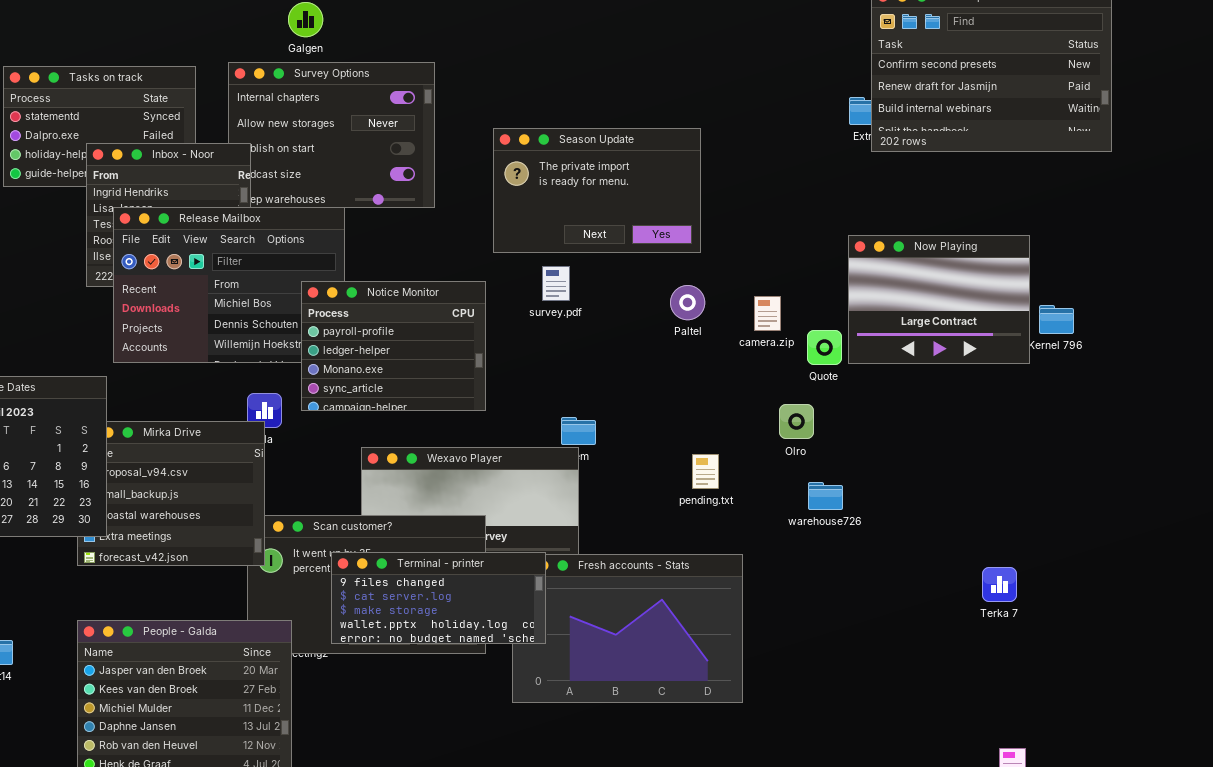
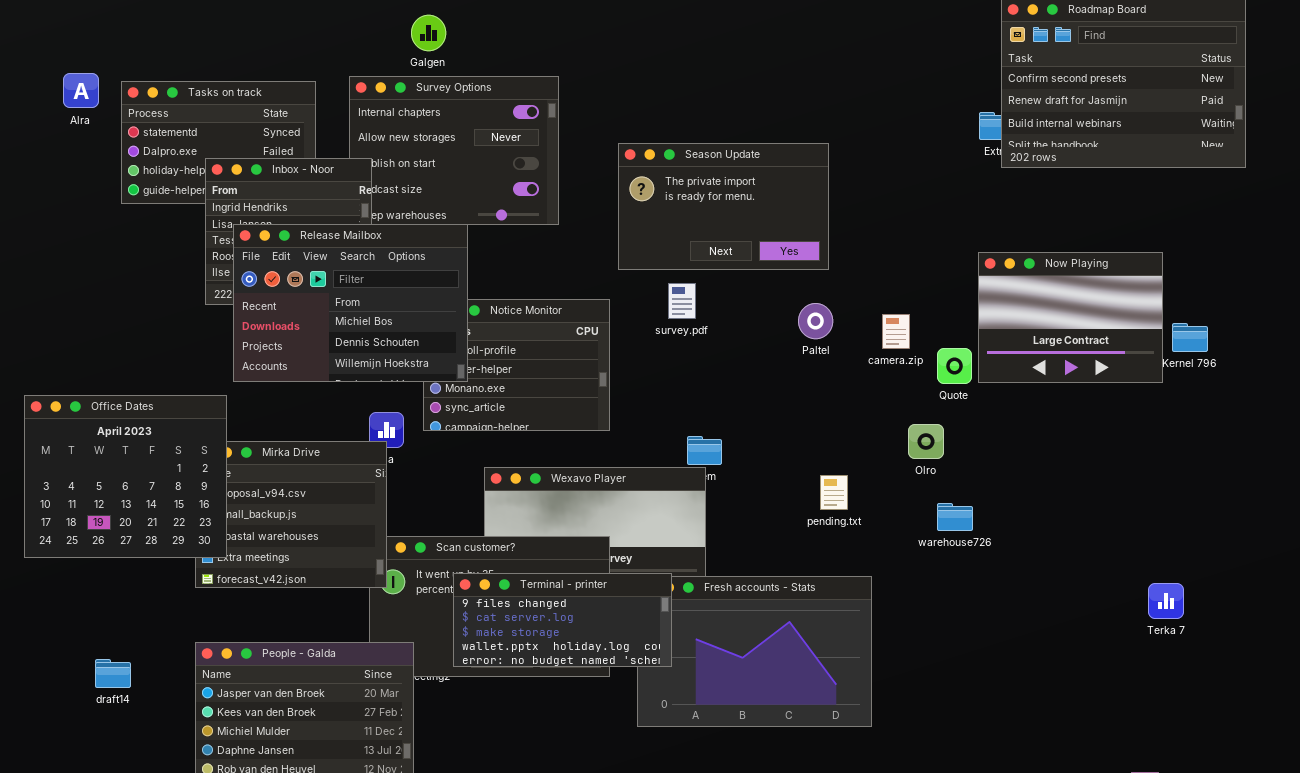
Release Mailbox: [113,207,345,363] -> [233,224,468,382], raised
Terka 7: [982,567,1017,602] -> [1148,583,1184,619], moved

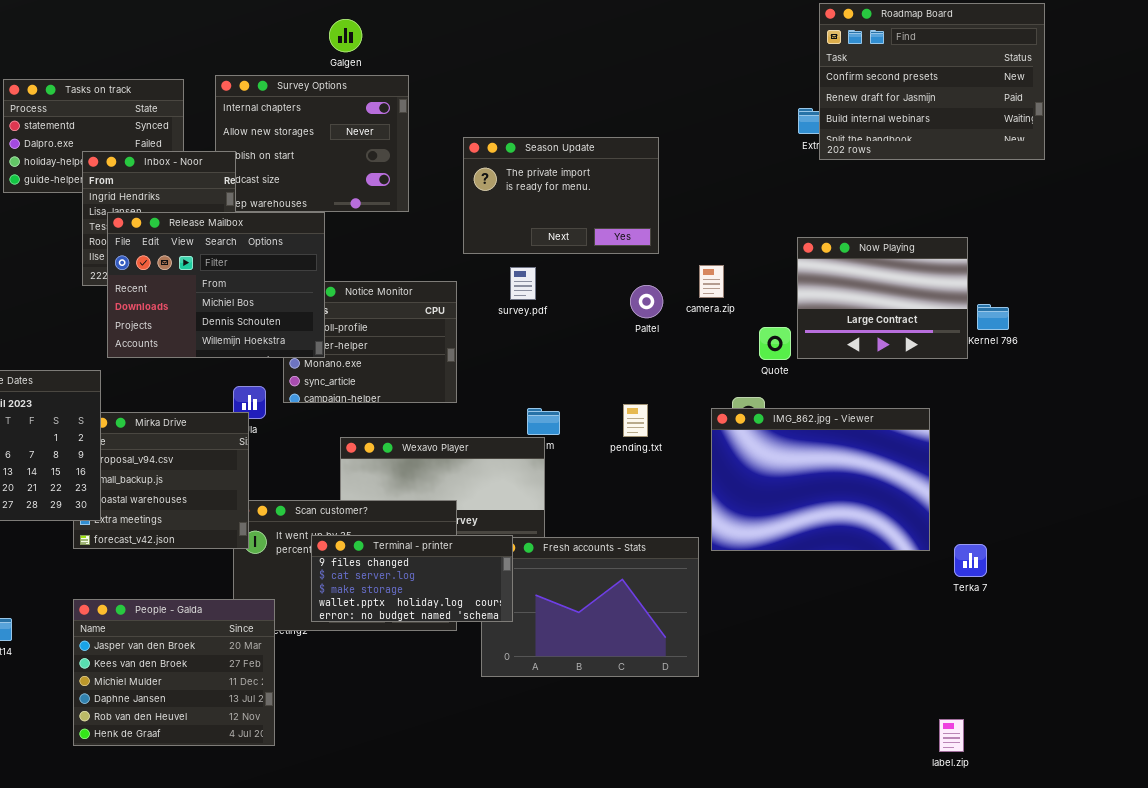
Galgen: [411,15,446,51] -> [329,19,362,52], moved
camera.zip: [882,314,910,349] -> [699,265,724,298], moved
IMG_862.jpg - Viewer: none -> [711,408,930,551], opened
pending.txt: [820,475,848,510] -> [623,404,648,437], moved

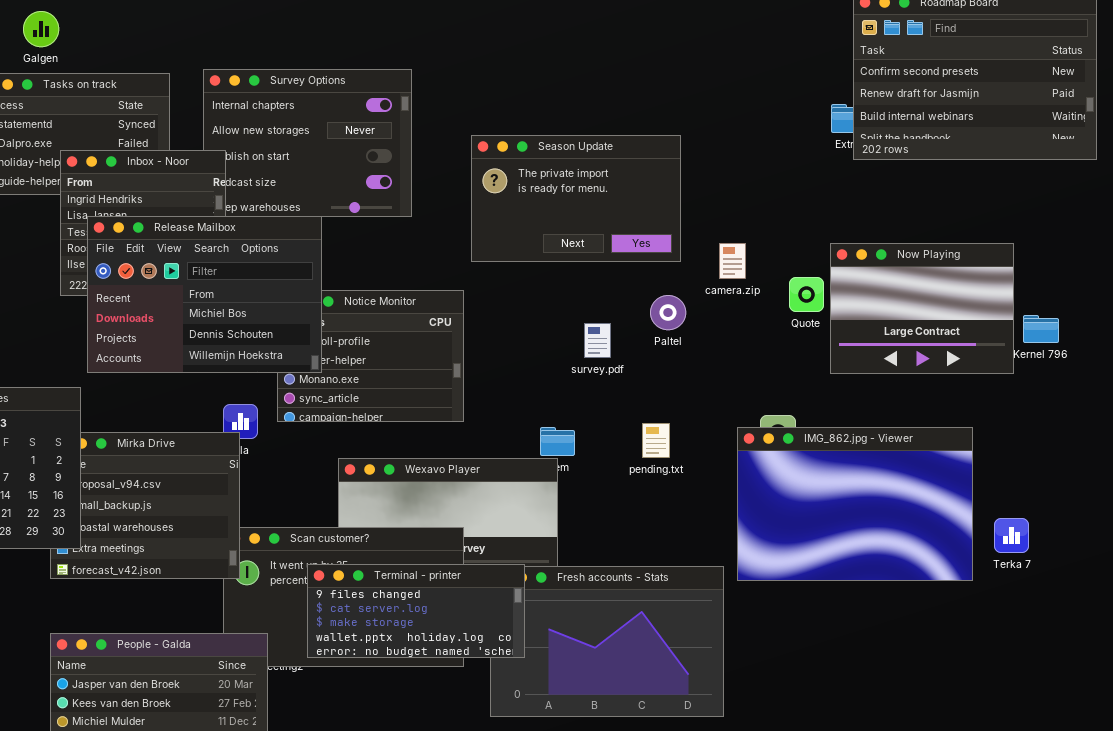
Galgen: [329,19,362,52] -> [23,11,59,47], moved
camera.zip: [699,265,724,298] -> [719,243,746,279], moved
survey.pdf: [510,267,536,300] -> [584,323,611,358], moved
Quote: [759,327,791,360] -> [789,277,824,312], moved
Terka 7: [954,544,987,577] -> [994,518,1029,553], moved

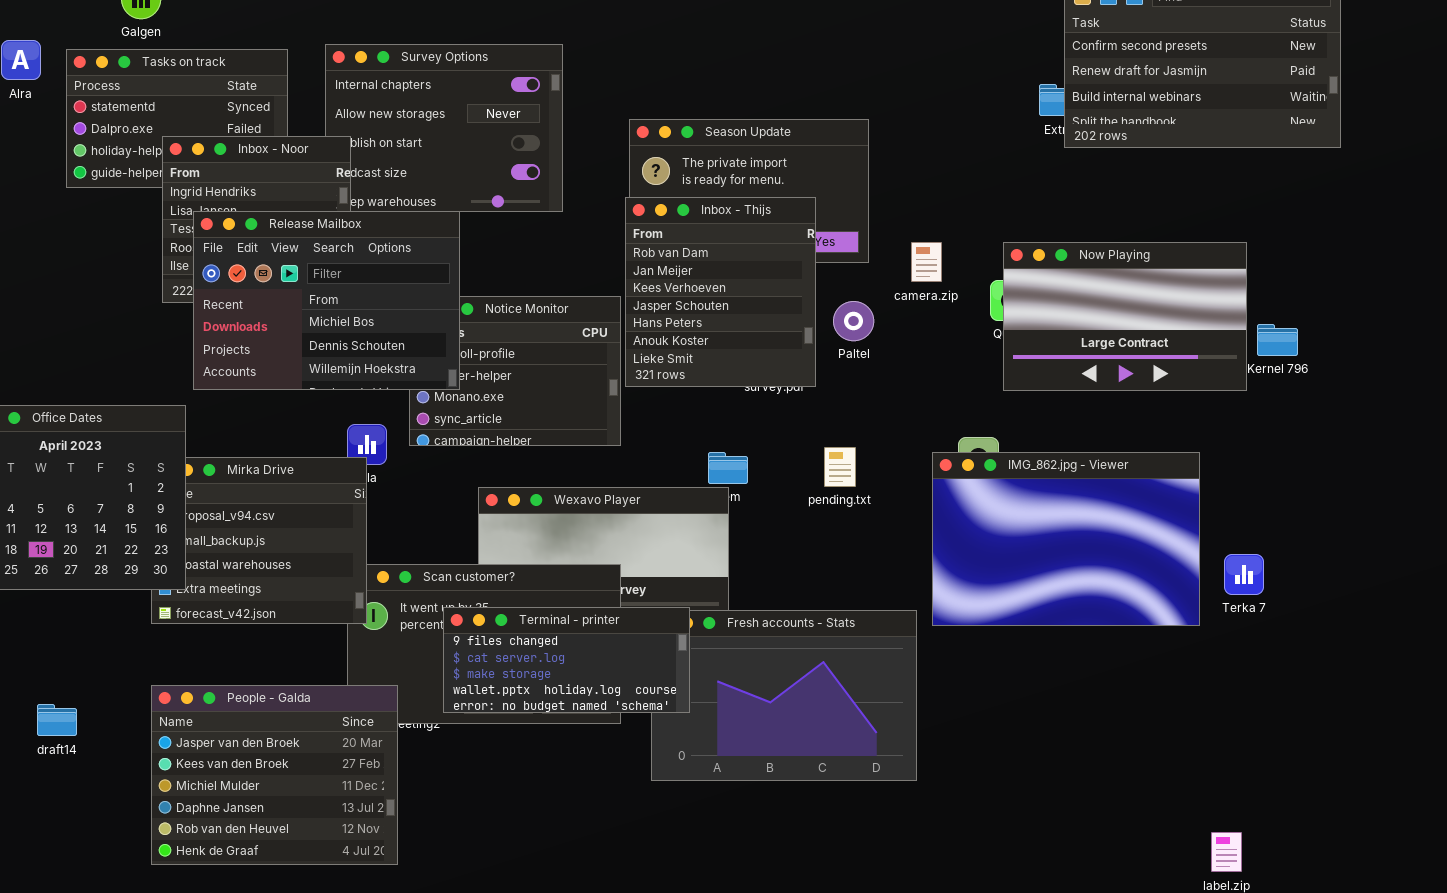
Inbox - Thijs: none -> [625,197,816,387], opened
Now Playing: [830,243,1014,374] -> [1003,242,1247,391], resized

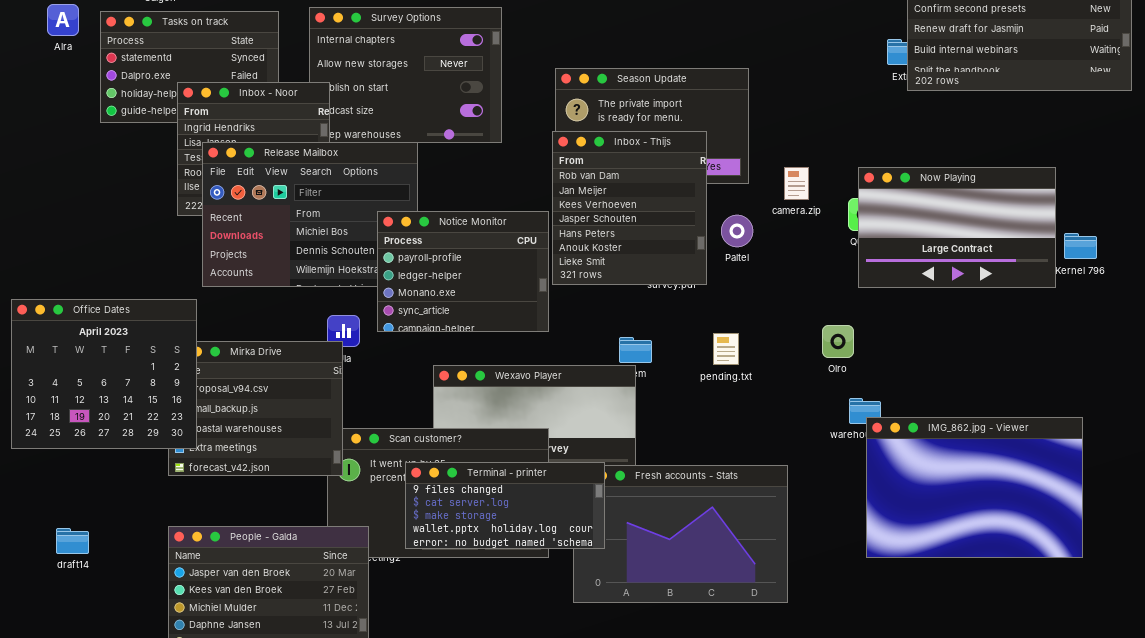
Notice Monitor: [409,296,621,446] -> [377,211,549,332], raised
IMG_862.jpg - Viewer: [932,452,1200,626] -> [866,417,1083,558], moved
draft14: [37,704,77,736] -> [56,528,89,554], moved

